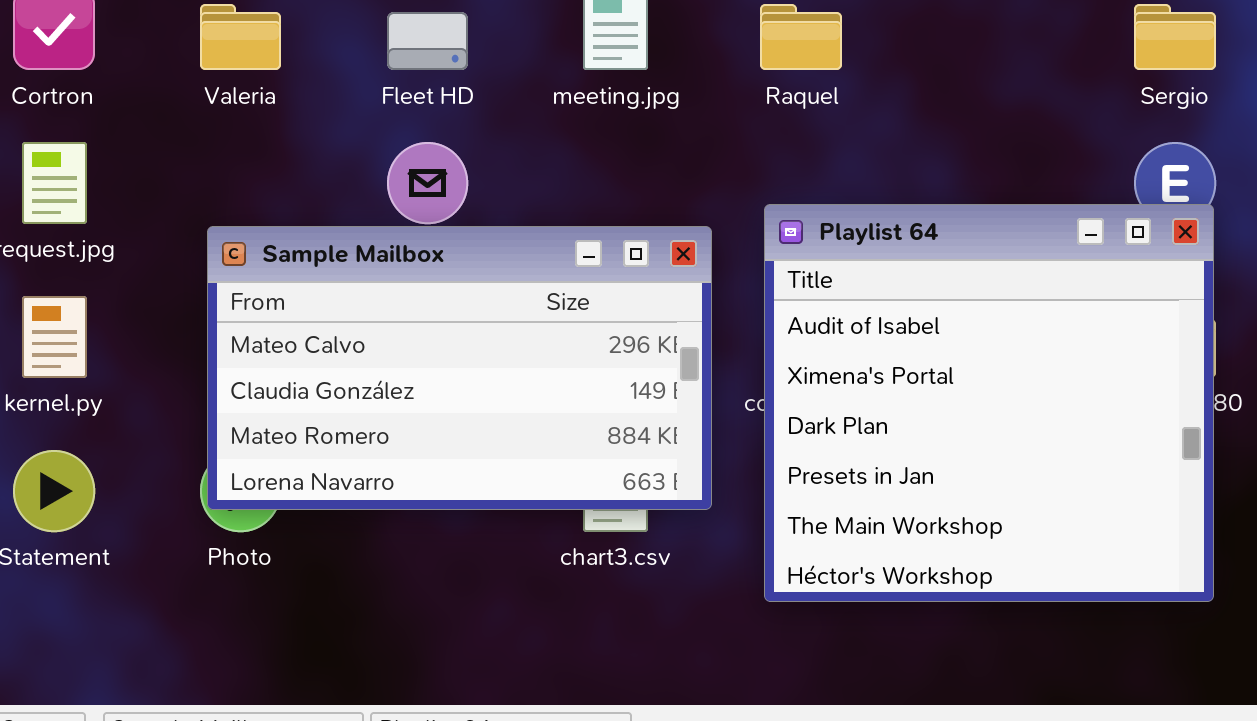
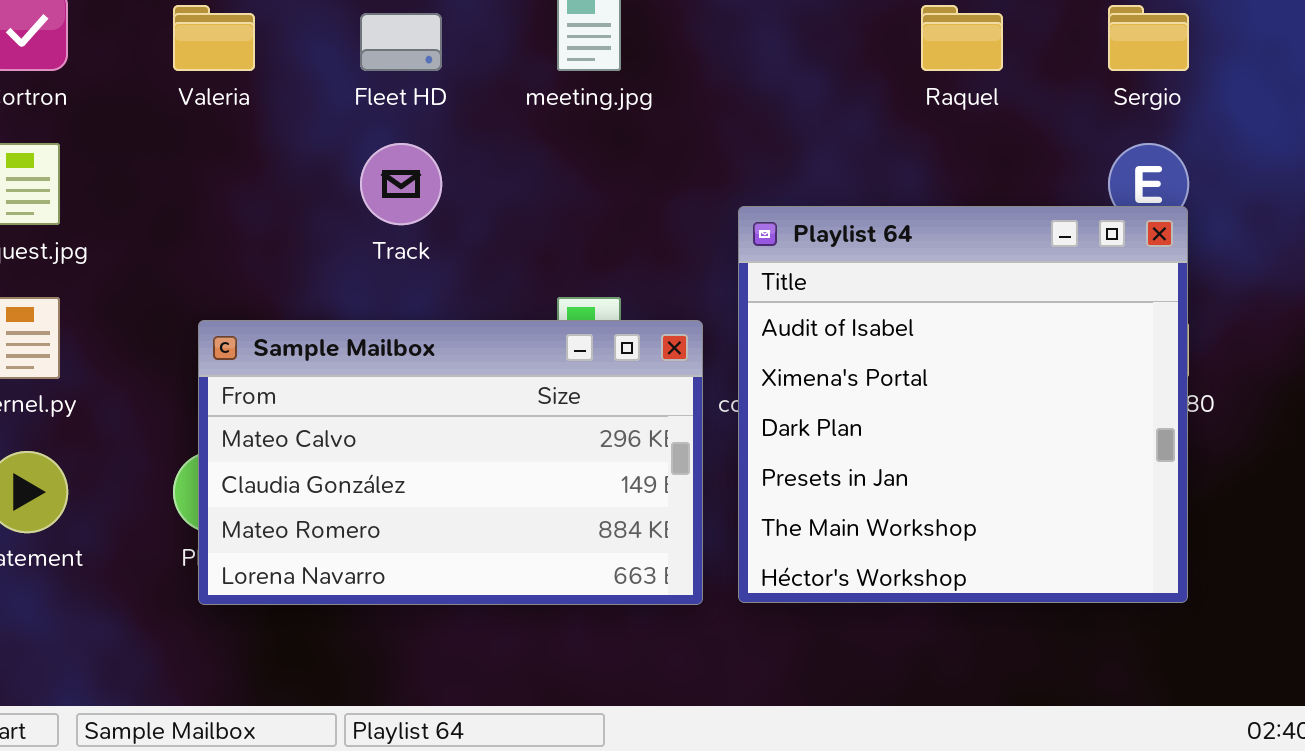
Raquel: [760,4,842,70] -> [921,5,1003,71], moved
Sample Mailbox: [207,226,712,510] -> [198,320,703,605], moved

